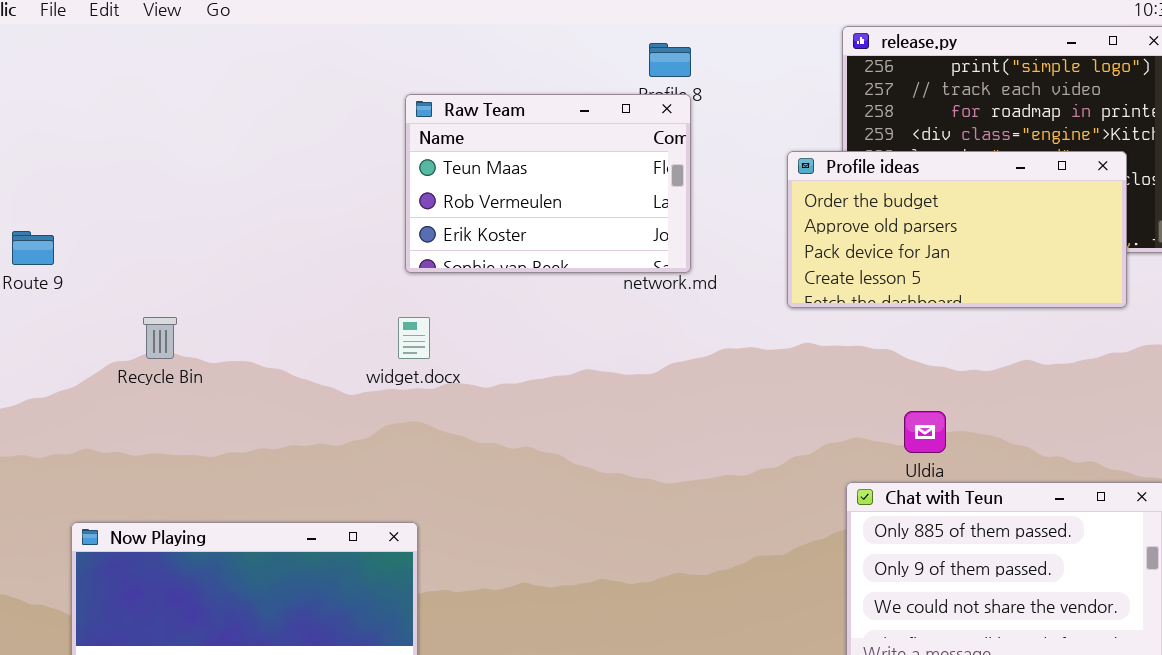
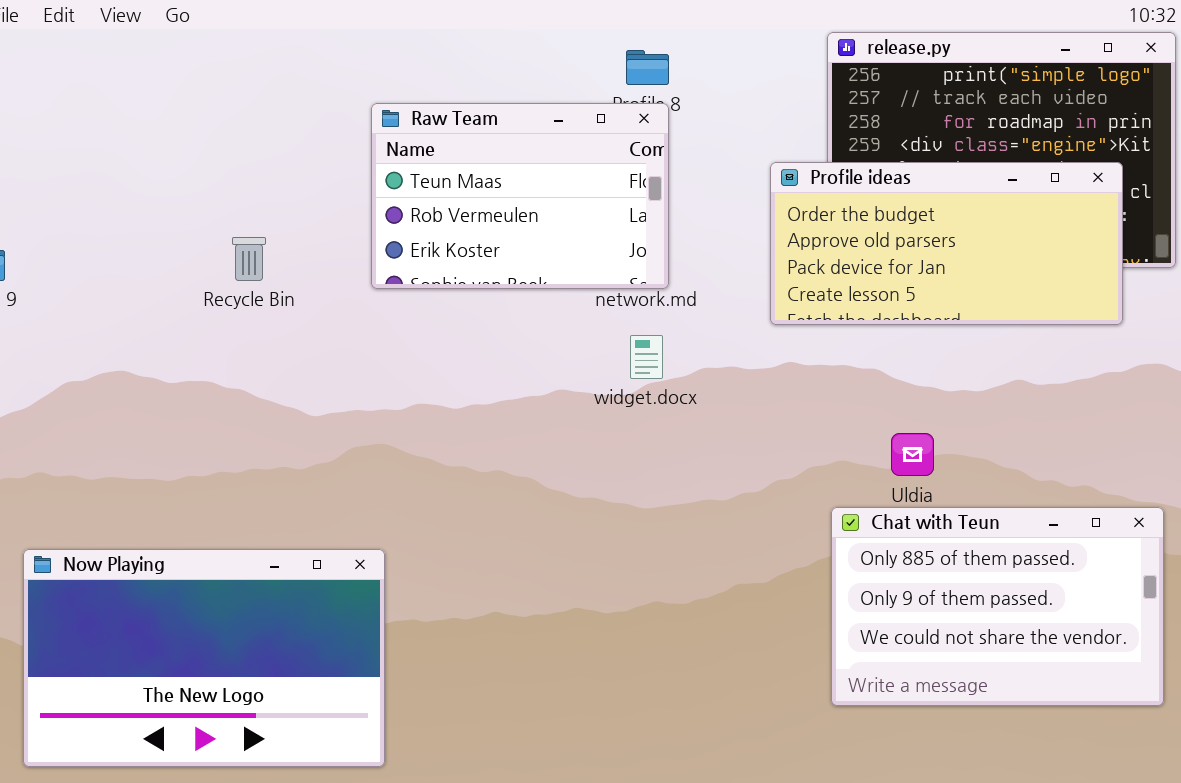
Recycle Bin: [143,317,177,359] -> [232,237,266,281], moved
widget.docx: [398,317,430,359] -> [630,335,663,379], moved

